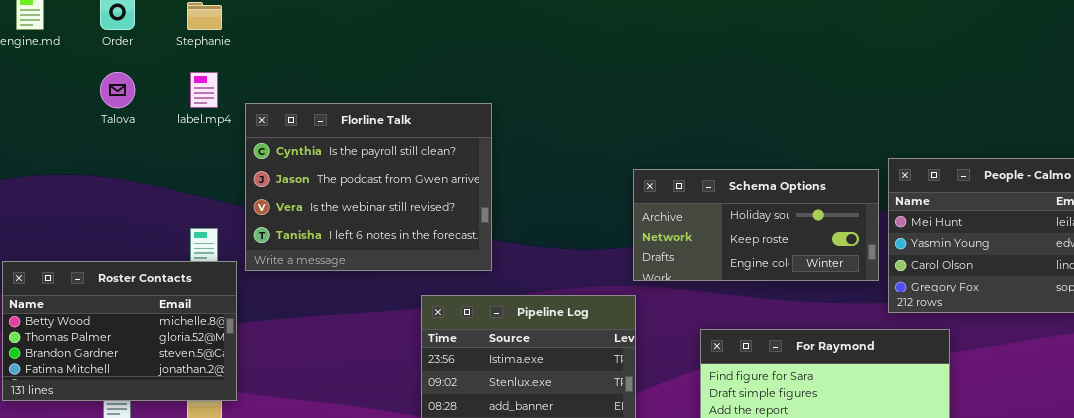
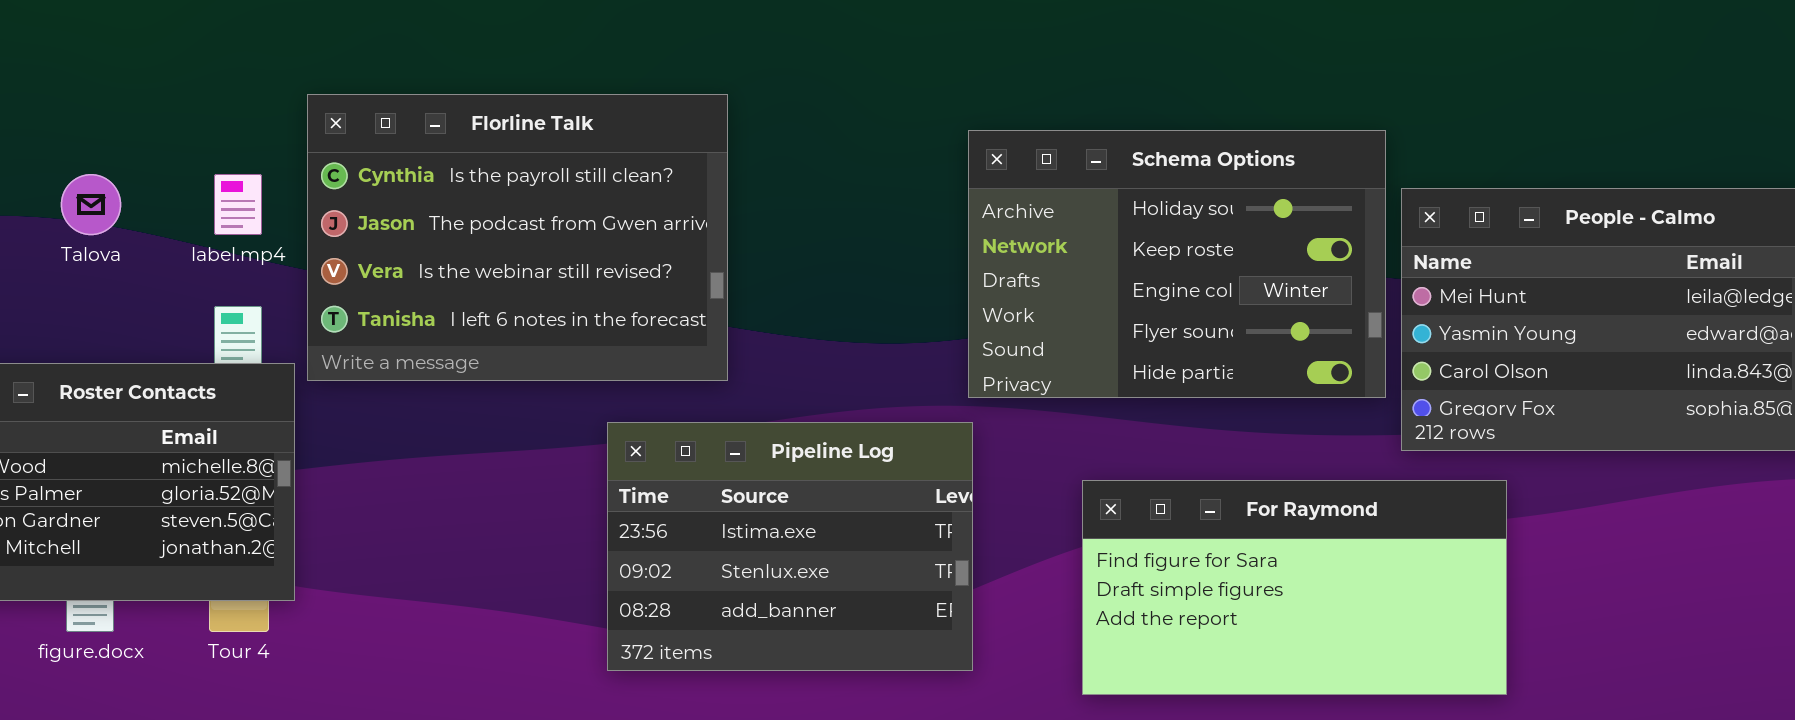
Talova: [100,72,135,108] -> [61,174,121,235], moved
label.mp4: [190,72,218,108] -> [214,174,262,235], moved
Schema Options: [633,169,879,281] -> [968,130,1386,398], resized

